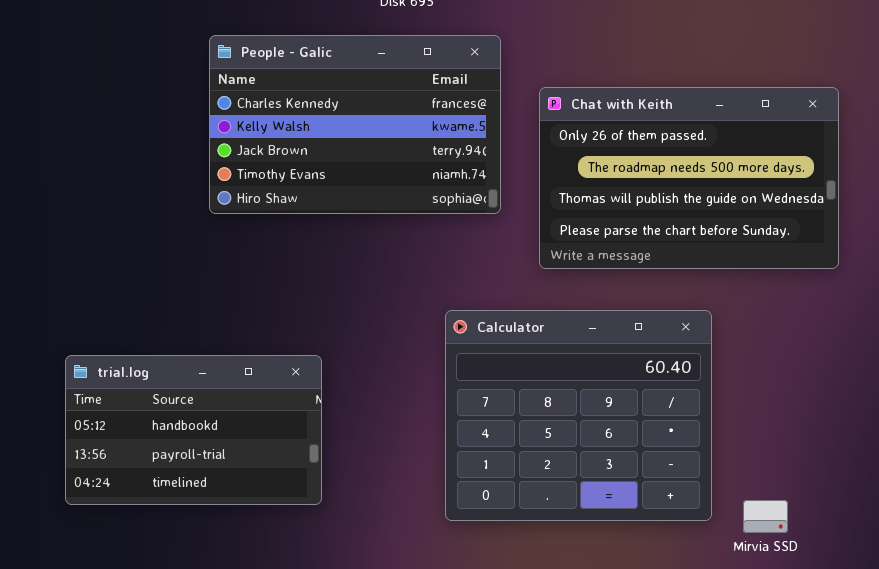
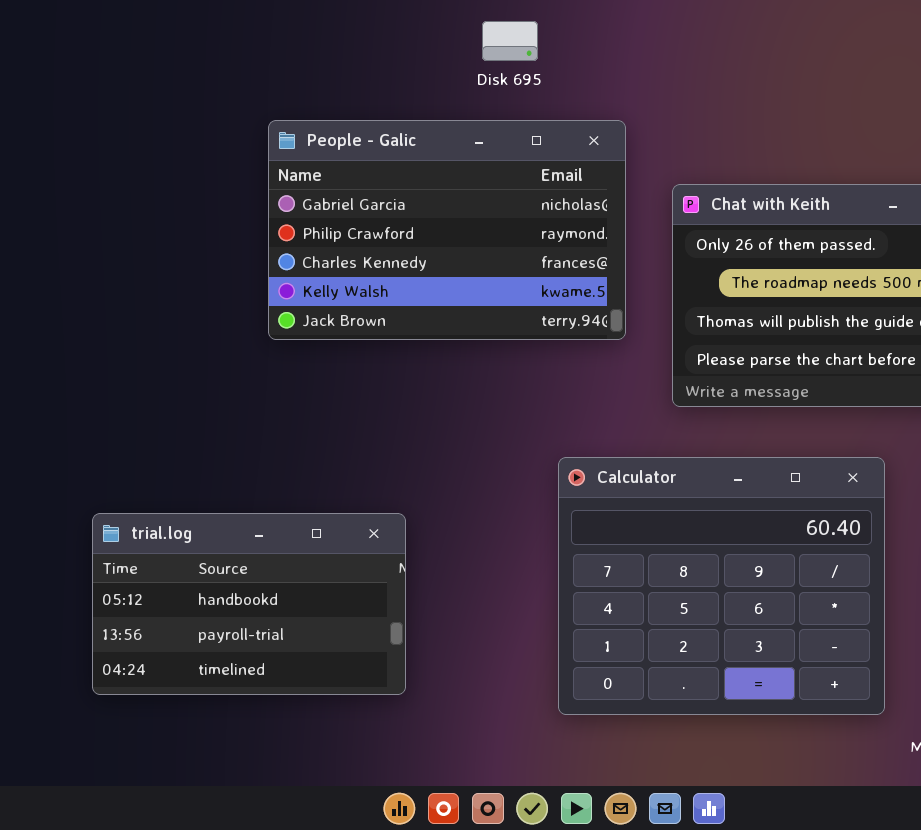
People - Galic: [209,35,501,214] -> [268,120,626,340], scrolled up 2 rows

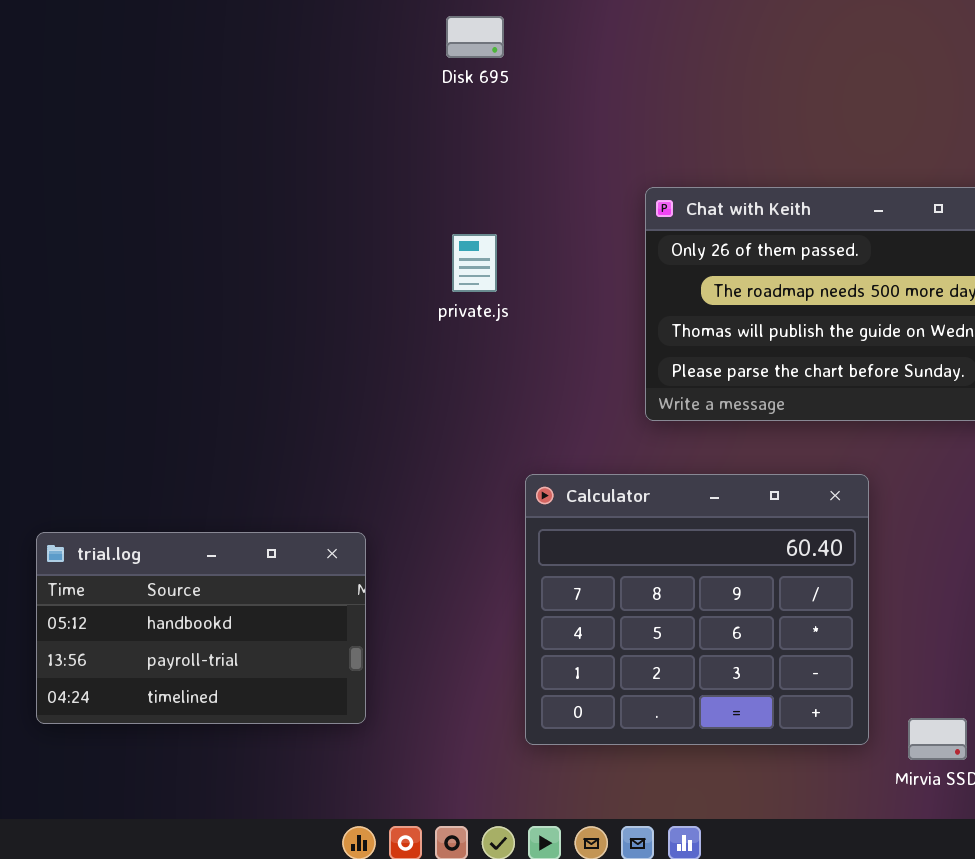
People - Galic: [268,120,626,340] -> none, closed

